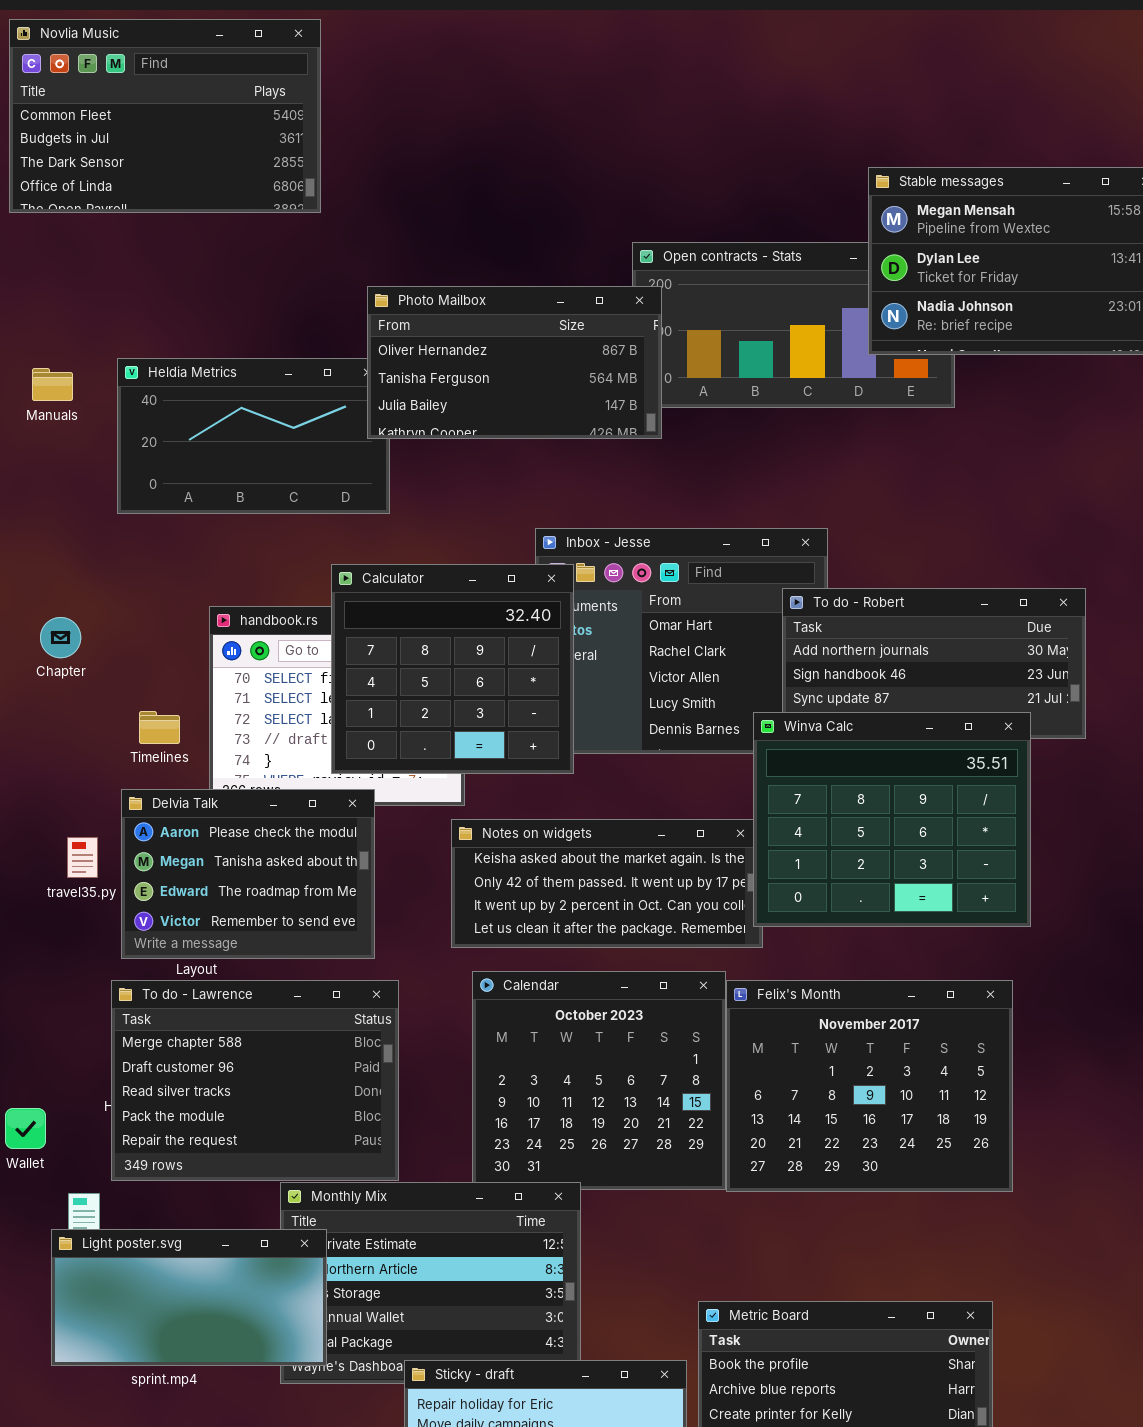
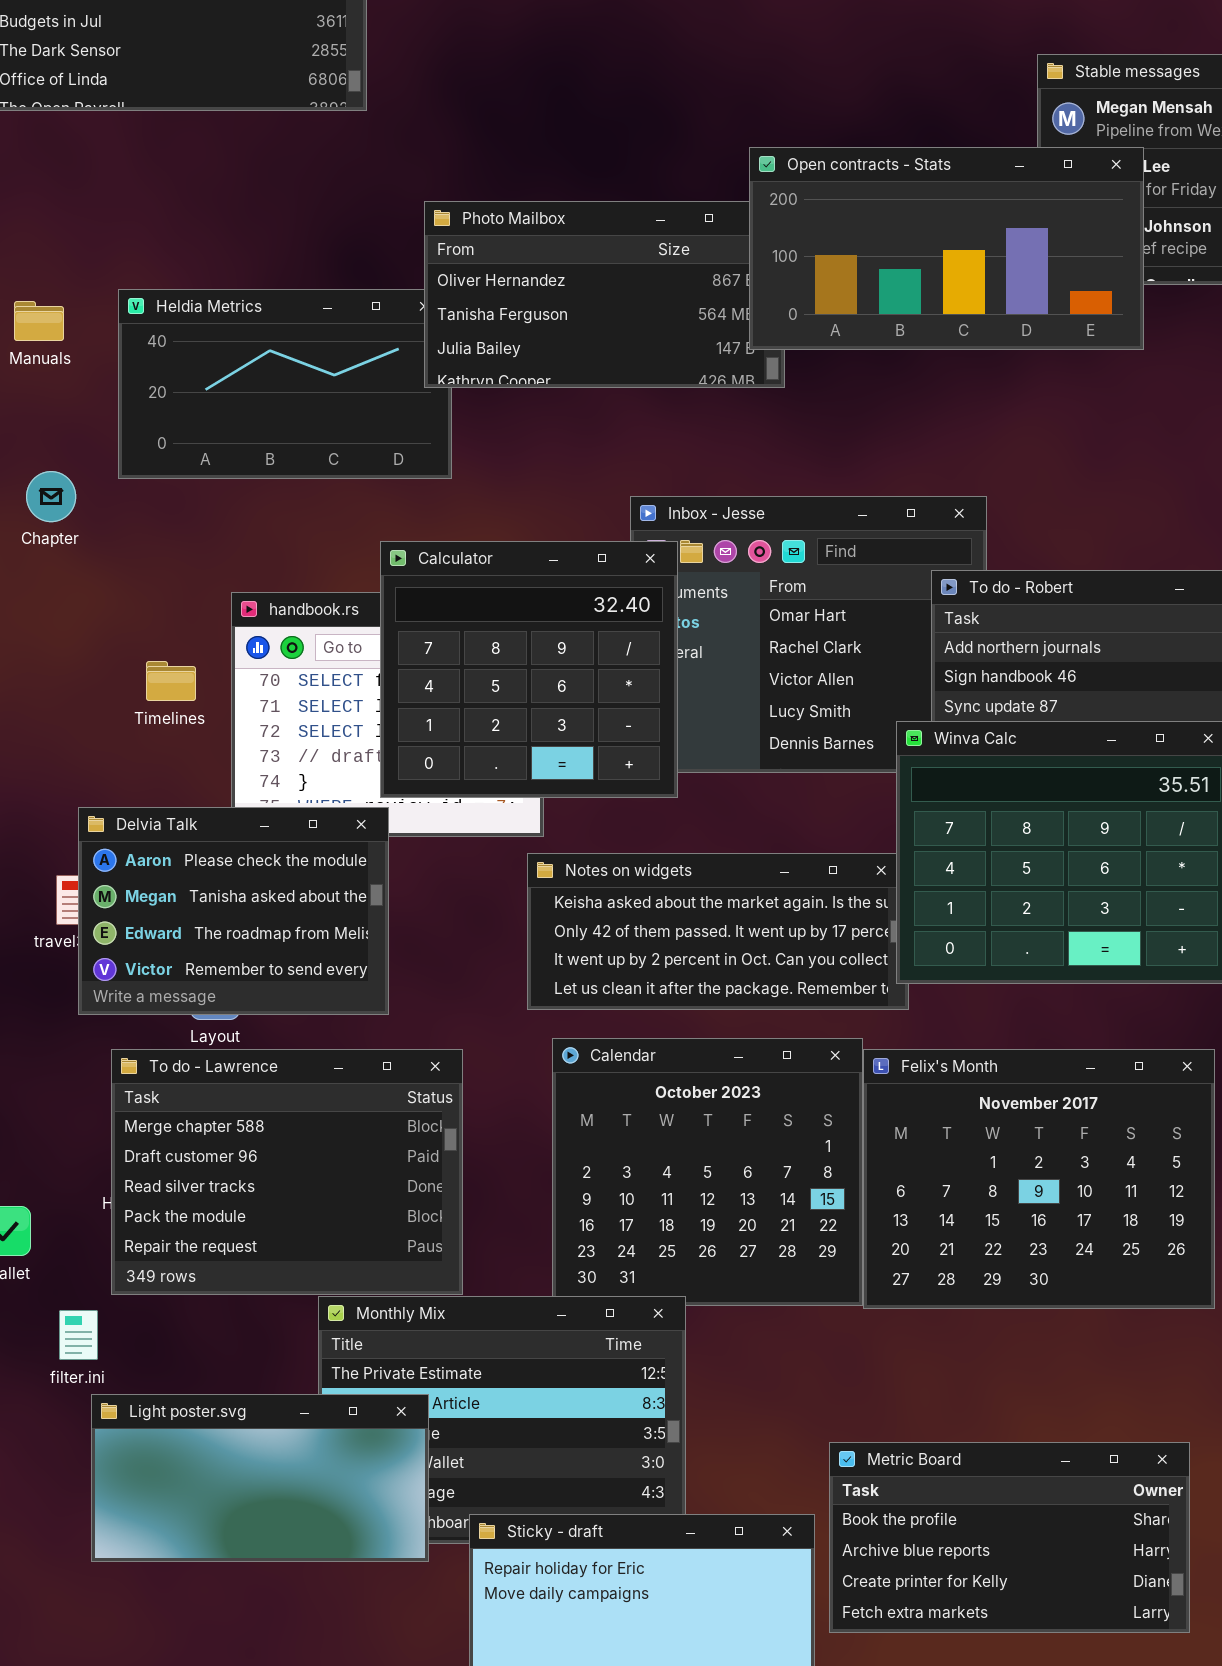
Open contracts - Stats: [632,242,955,408] -> [749,147,1144,350], raised
Chapter: [40,617,81,658] -> [26,471,76,522], moved
Timelines: [139,711,180,744] -> [146,661,196,701], moved
Delvia Talk: [121,789,375,959] -> [78,807,389,1015], moved
Light poster.svg: [51,1229,327,1366] -> [91,1394,429,1562], moved

